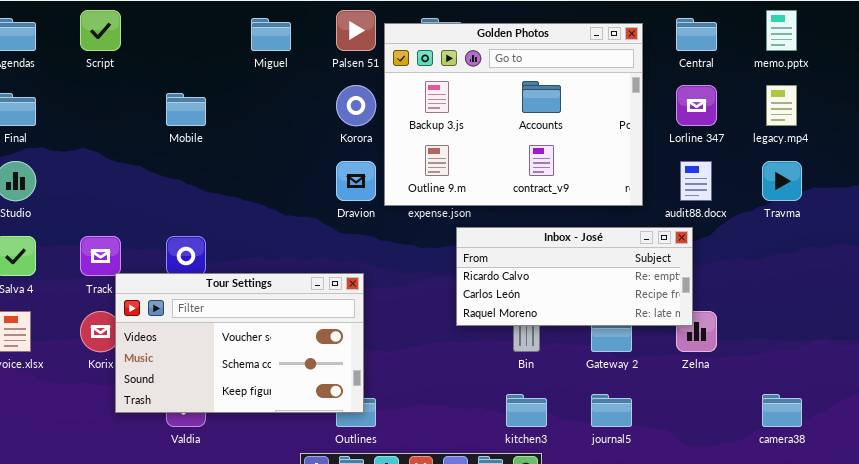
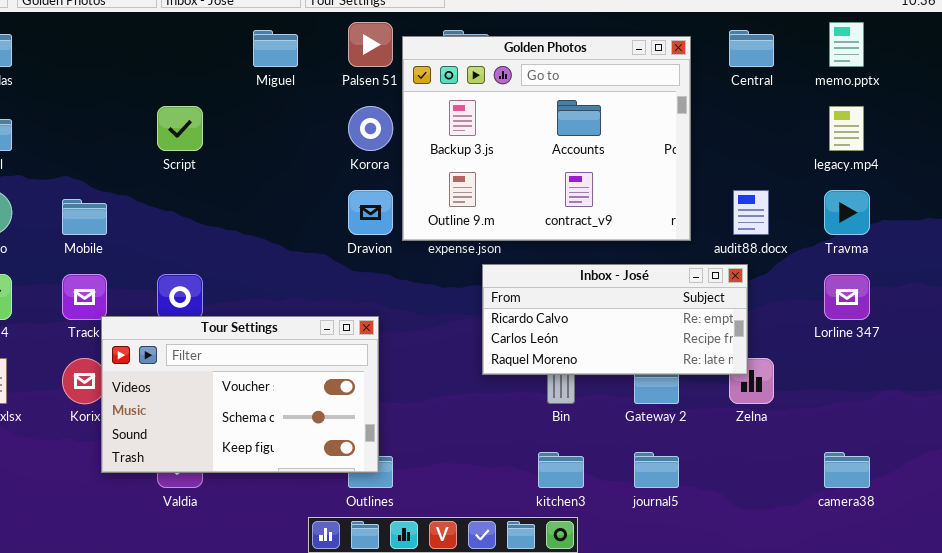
Script: [80,10,121,51] -> [157,106,203,151], moved
Lorline 347: [676,85,717,126] -> [824,274,870,320], moved
Mobile: [166,93,206,126] -> [62,199,107,235], moved

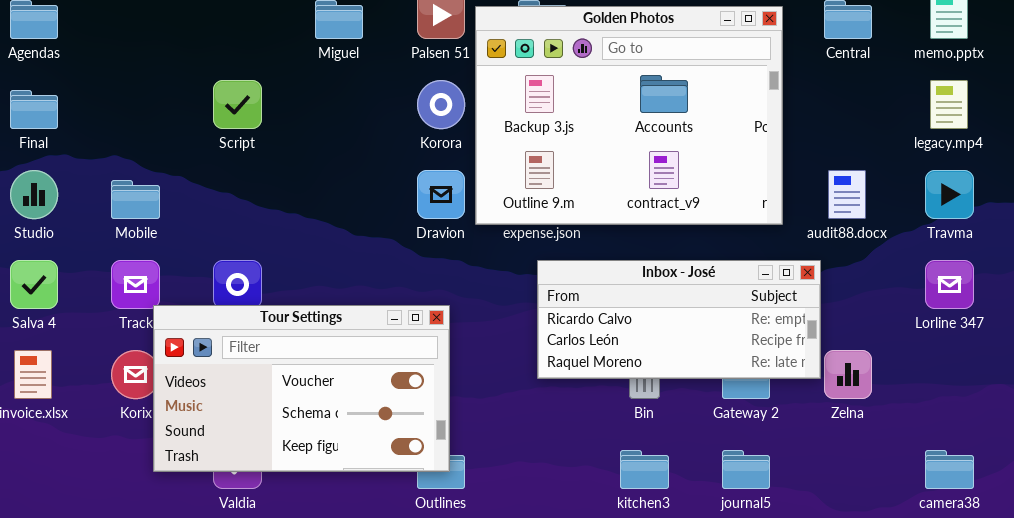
Inbox - José: [482,264,748,375] -> [537,260,821,379], moved

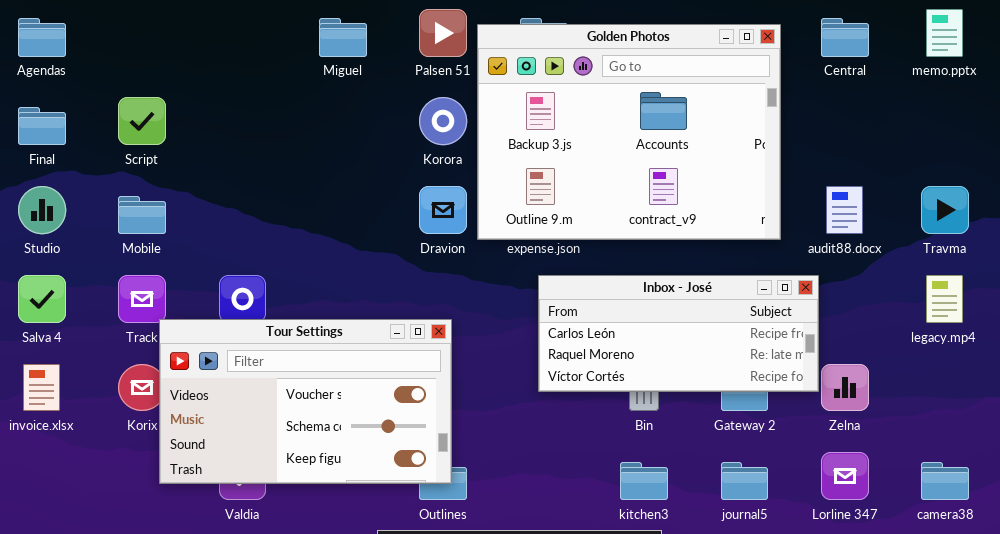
Script: [213,80,262,129] -> [118,97,166,145], moved
legacy.mp4: [930,80,968,129] -> [926,275,963,323], moved
Inbox - José: [537,260,821,379] -> [538,275,819,392], scrolled down 1 row
Lorline 347: [925,260,974,309] -> [821,452,869,500], moved

